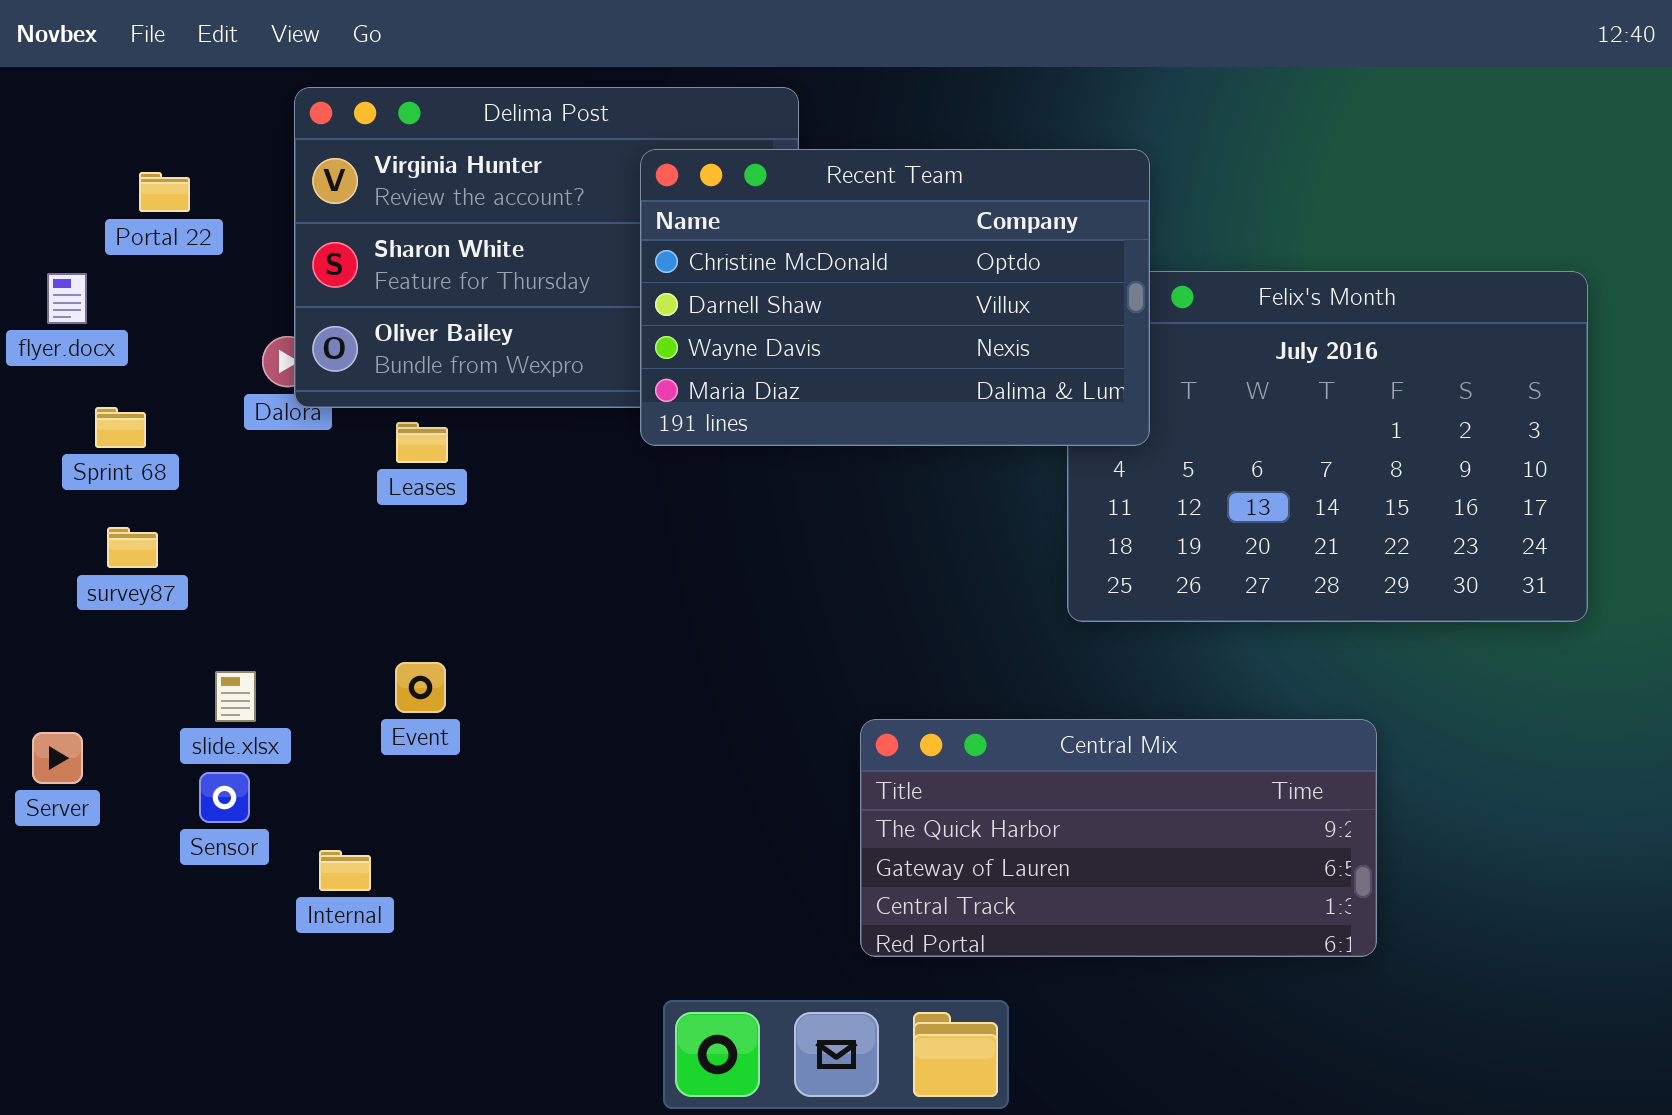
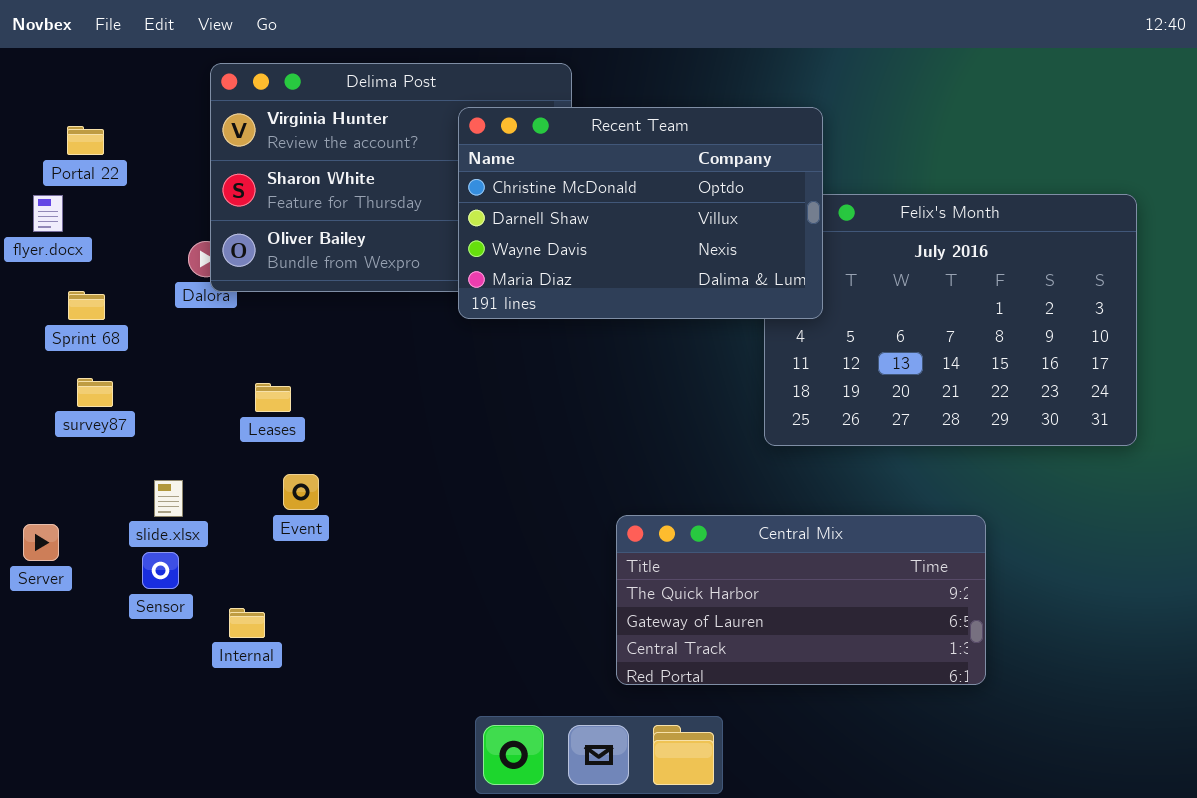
Portal 22: [139,172,190,212] -> [67,126,104,155], moved
Leases: [396,422,448,463] -> [255,383,291,412], moved

